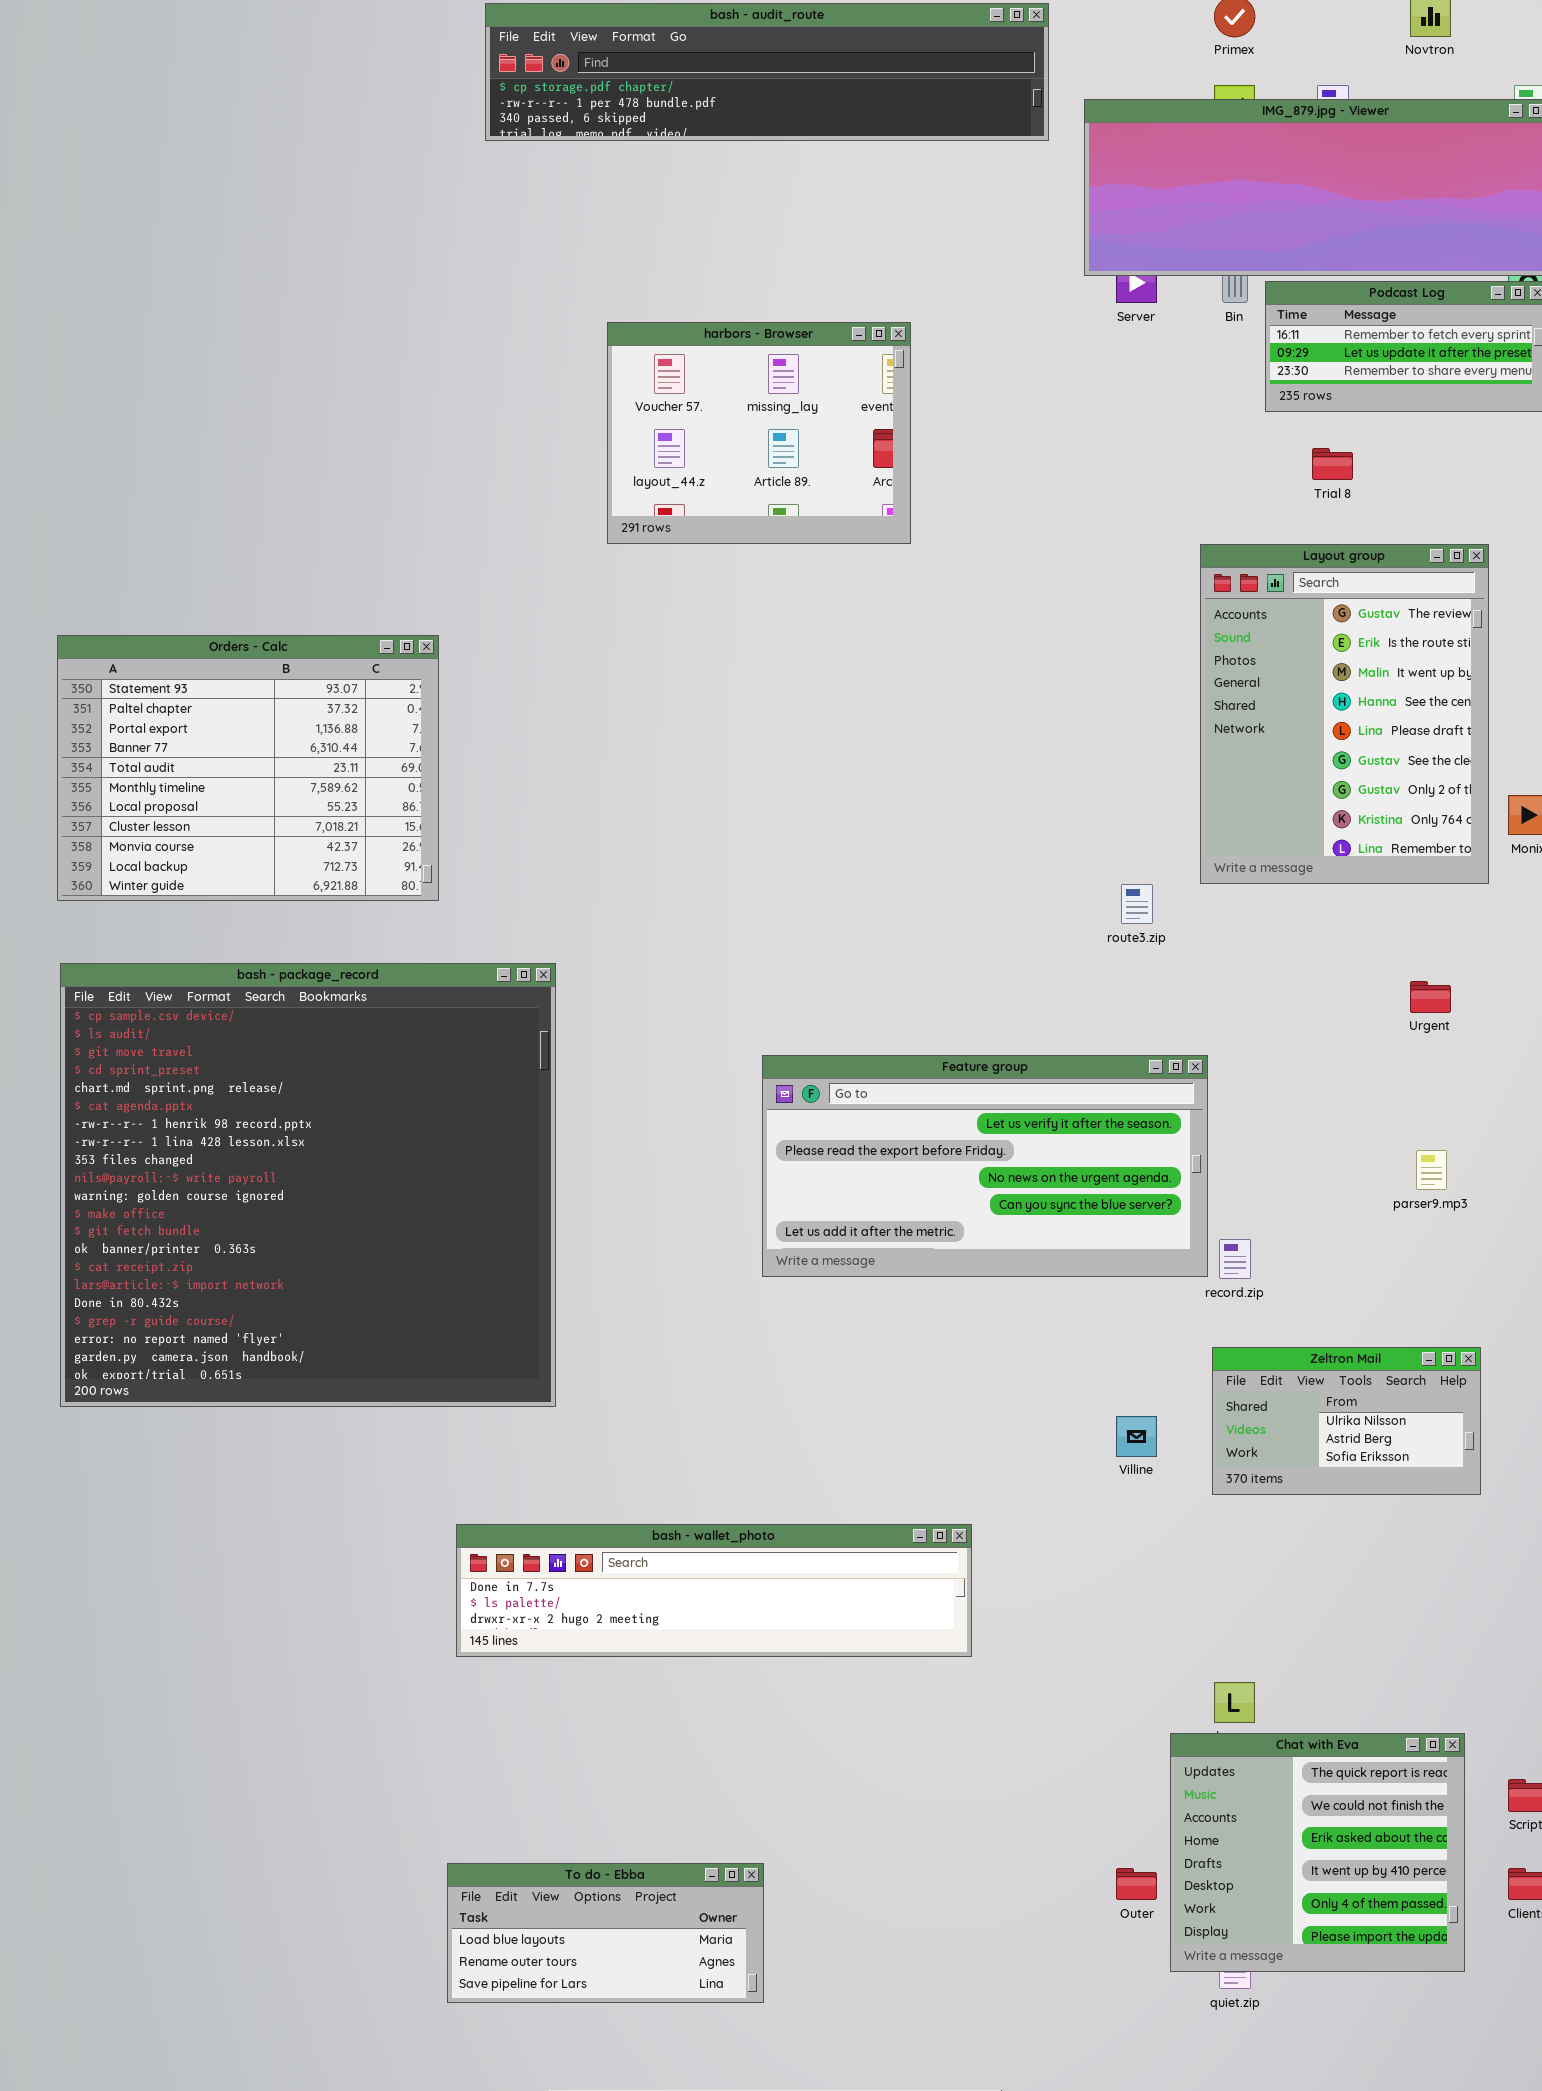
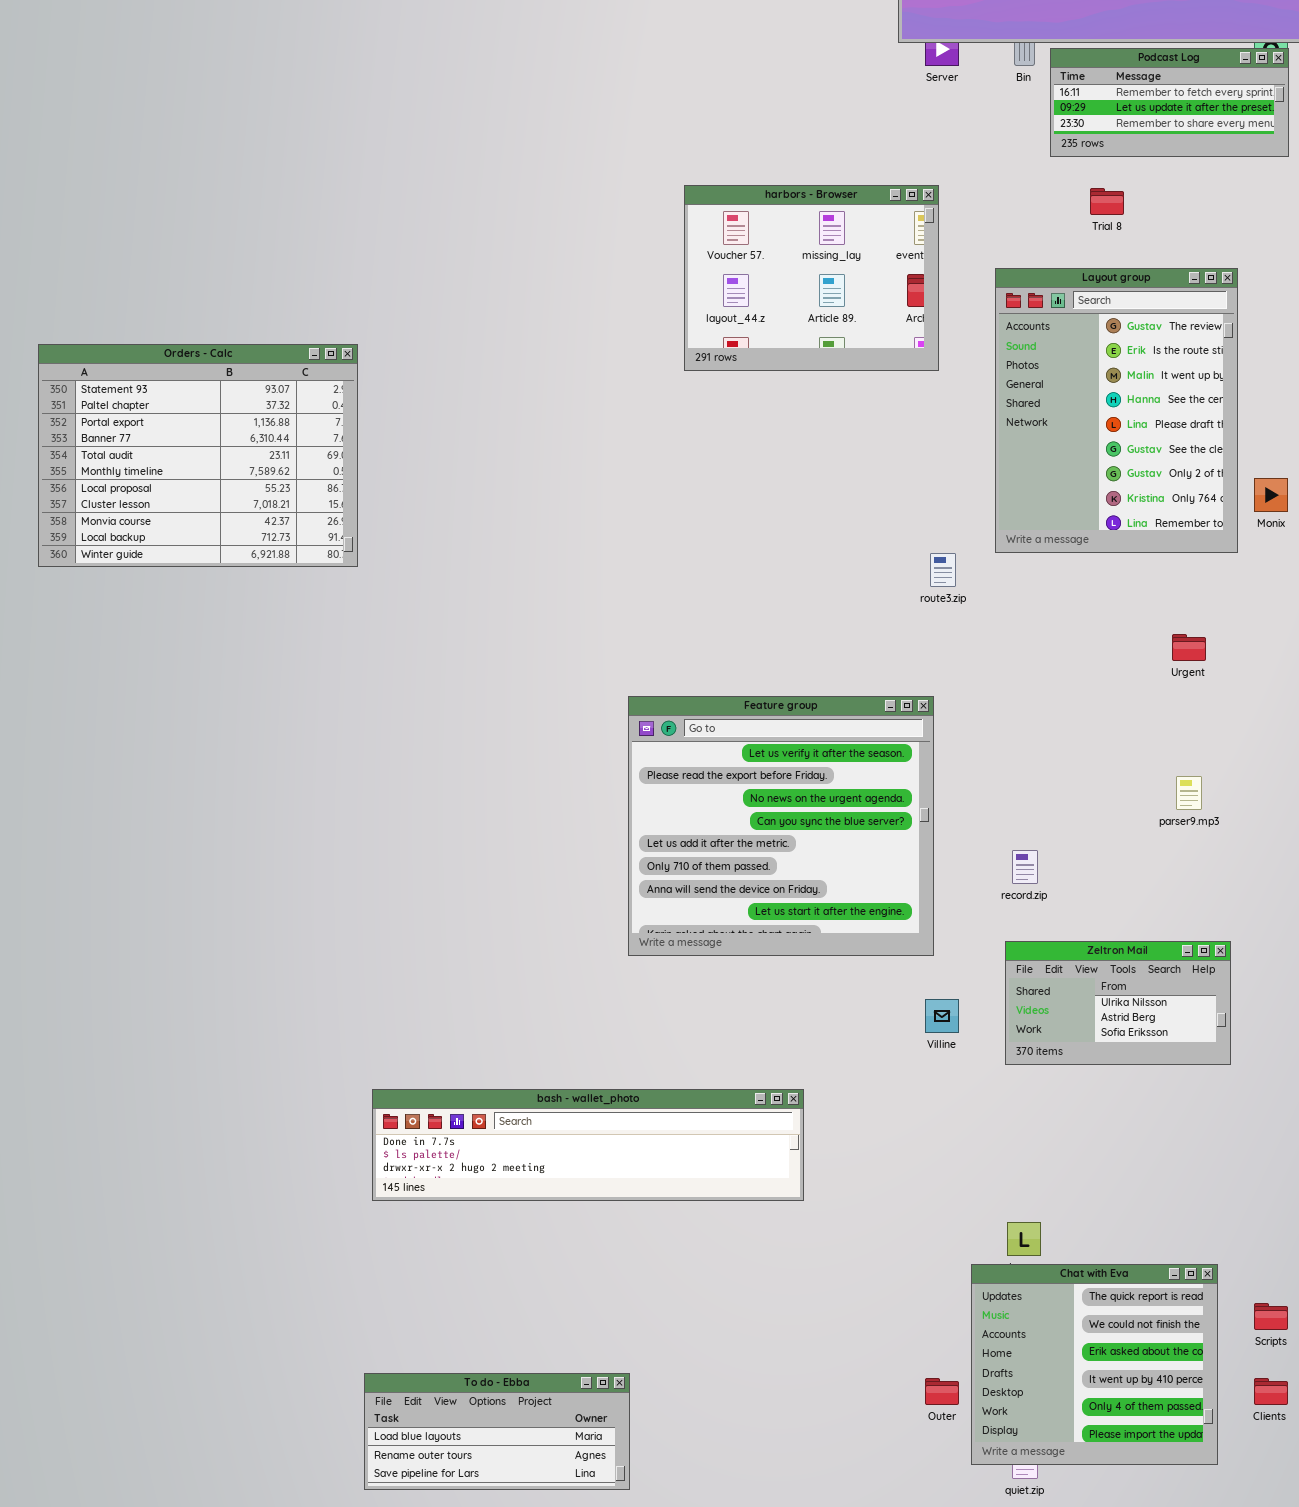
harbors - Browser: [607,322,911,544] -> [684,185,939,371], moved
bash - package_record: [60,963,556,1407] -> none, closed
Feature group: [762,1055,1208,1277] -> [628,696,934,956], resized

